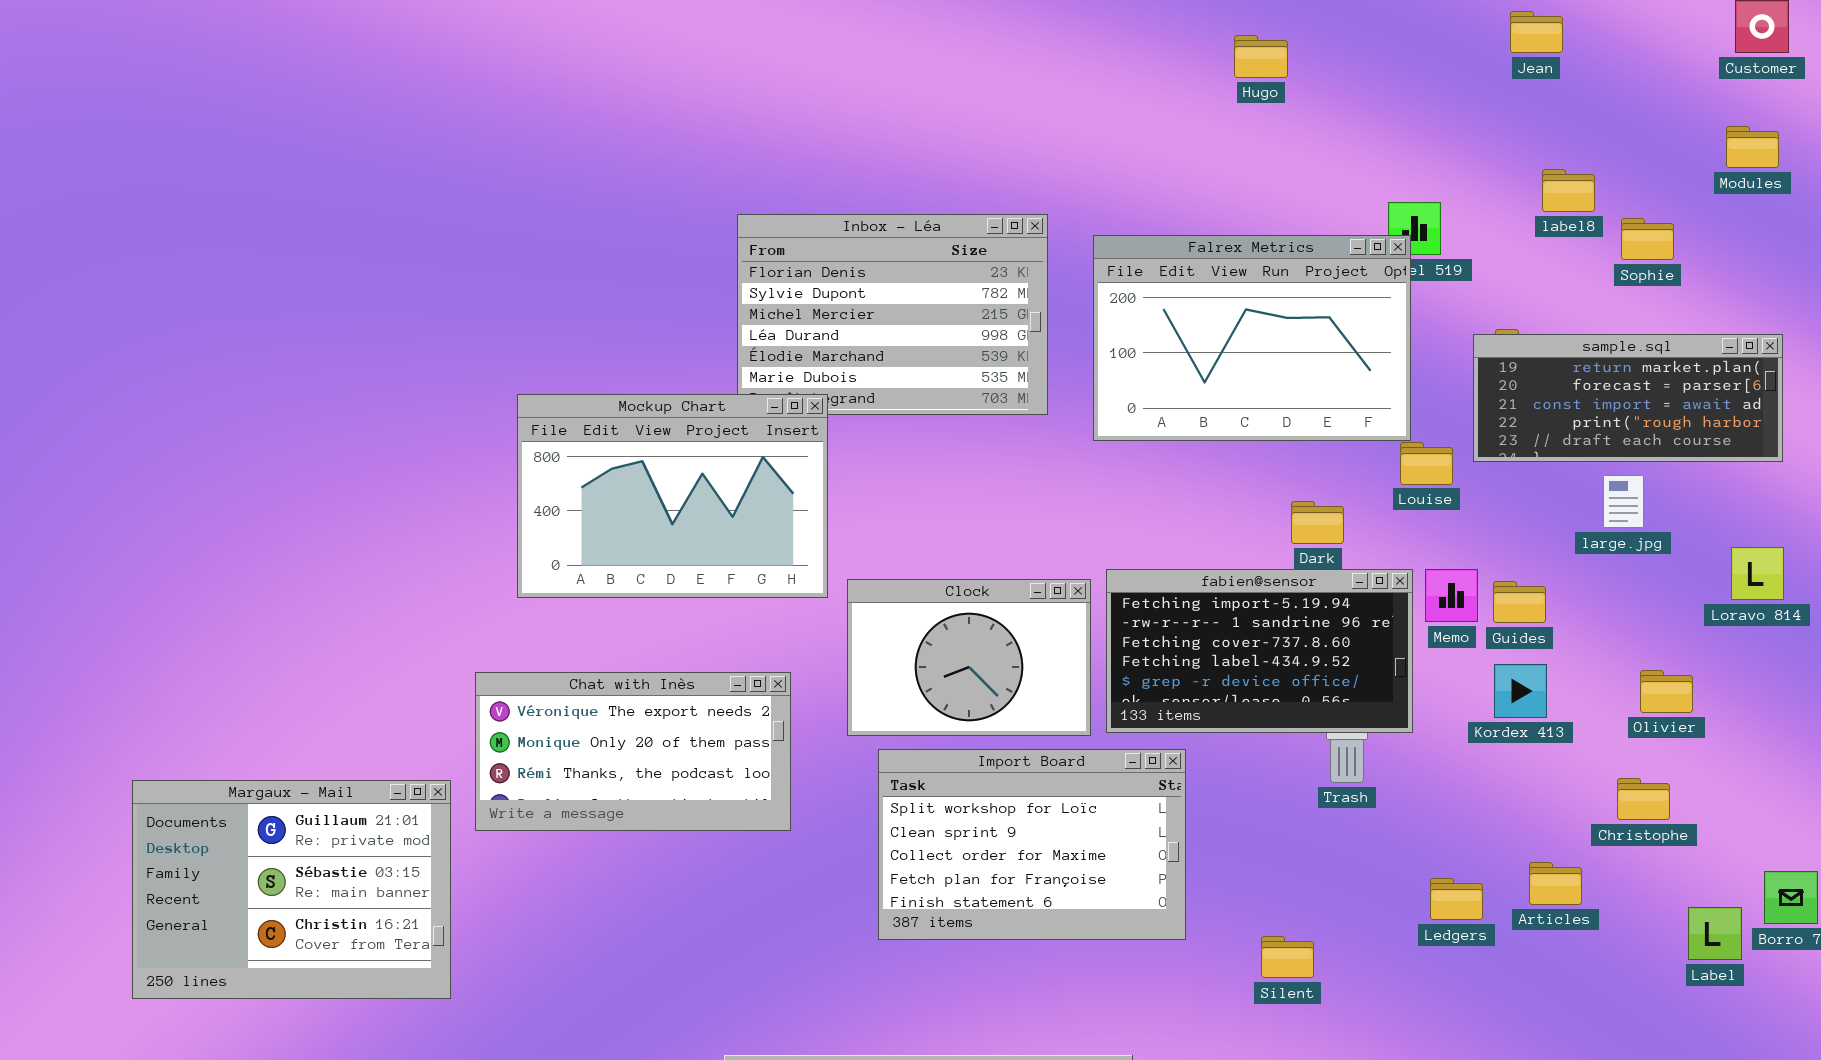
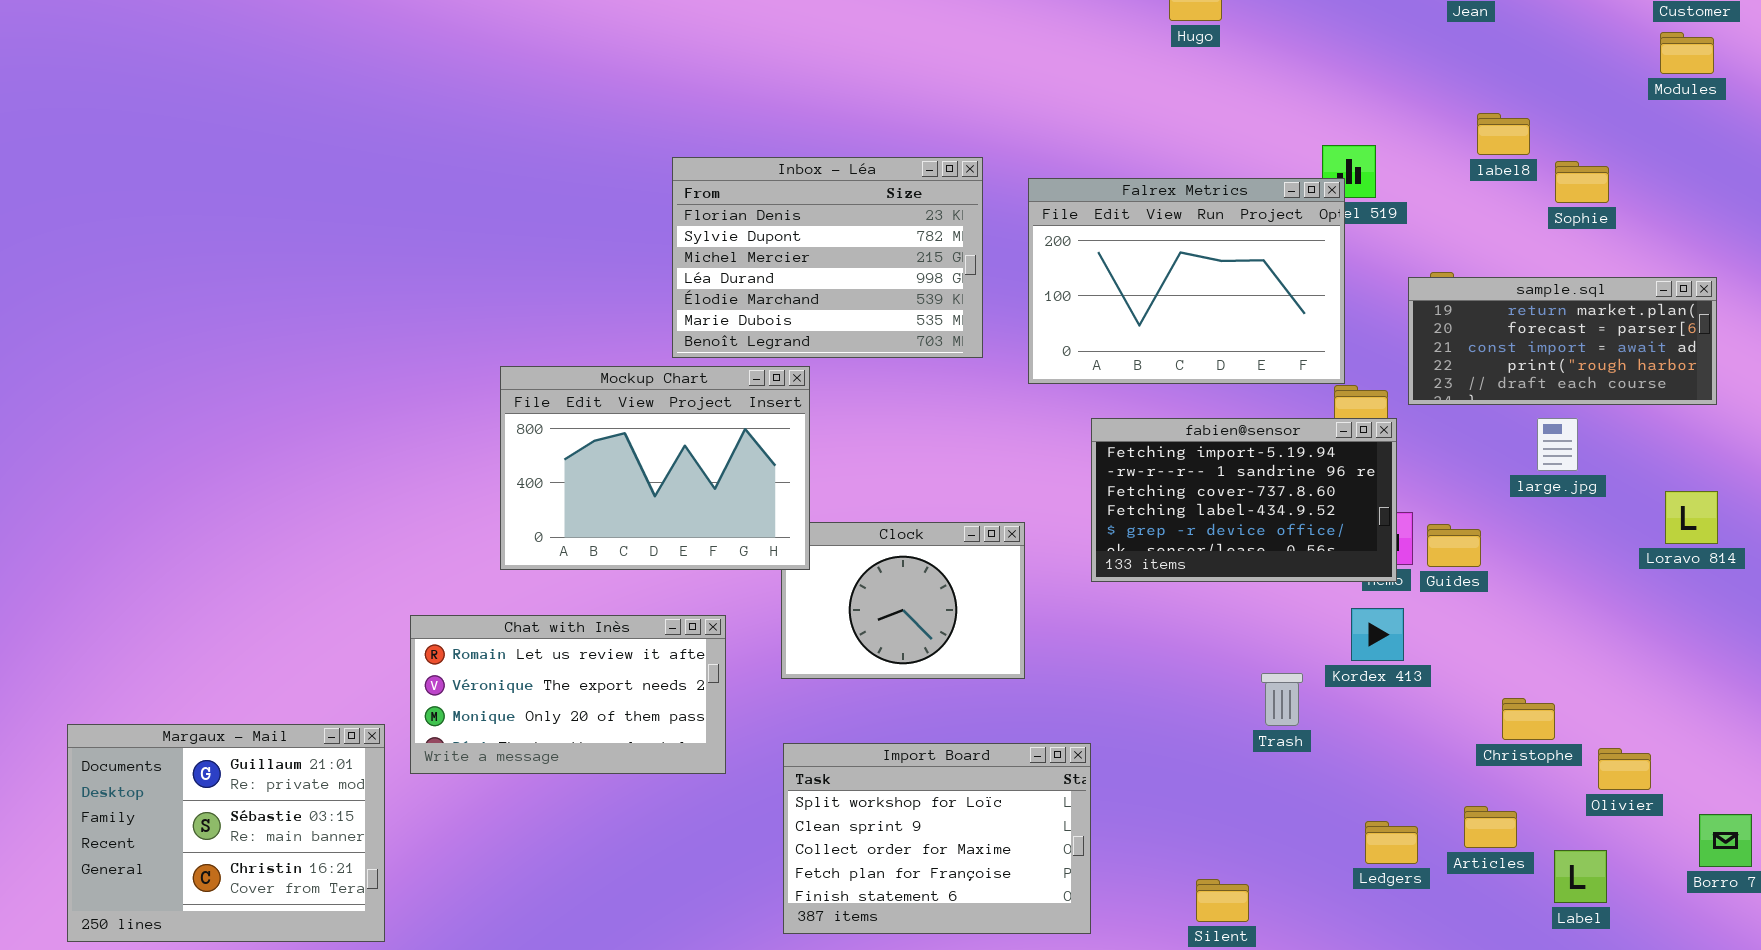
Modules: [1726,126,1779,168] -> [1660,32,1714,74], moved
Mockup Chart: [517,394,828,598] -> [500,366,810,570], moved
fabien@sensor: [1106,569,1413,733] -> [1091,418,1397,582], moved
Kordex 413: [1494,664,1547,718] -> [1351,608,1404,661], moved
Olivier: [1640,670,1693,713] -> [1598,748,1651,790], moved
Chat with Inès: [475,672,791,831] -> [410,615,726,774], scrolled up 1 row
Import Board: [878,749,1186,940] -> [783,743,1091,934], moved
Christophe: [1617,778,1670,820] -> [1502,698,1555,740], moved
Label: [1688,907,1742,960] -> [1554,850,1607,903], moved

